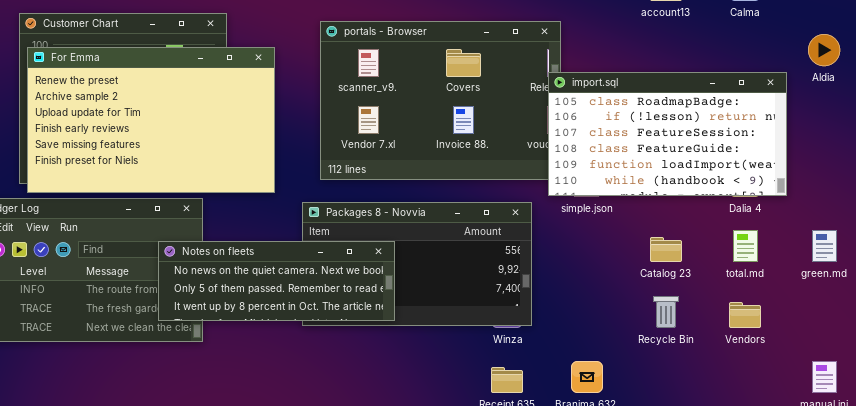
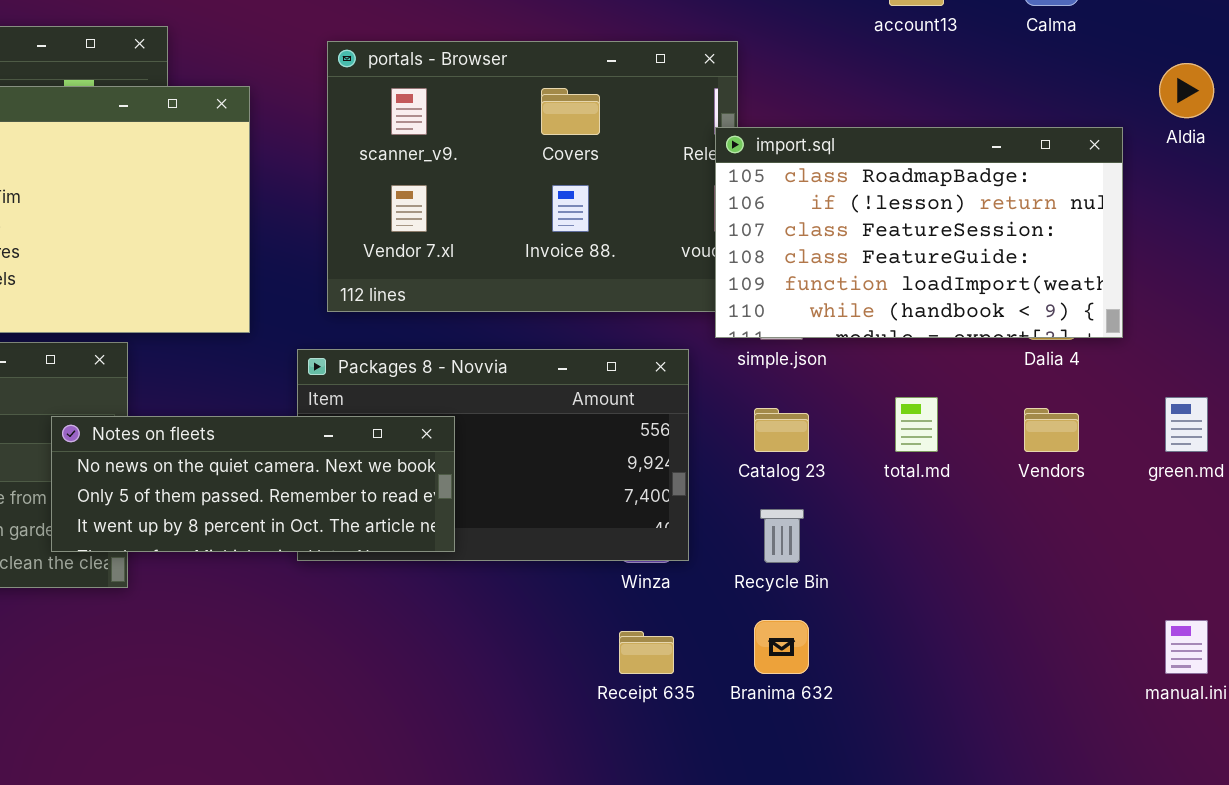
total.md: [733,230,758,262] -> [895,397,938,452], moved
Catalog 23: [650,237,682,262] -> [754,408,809,452], moved
Recycle Bin: [653,296,679,328] -> [760,509,804,563], moved
Vendors: [729,302,761,328] -> [1024,408,1079,452], moved

